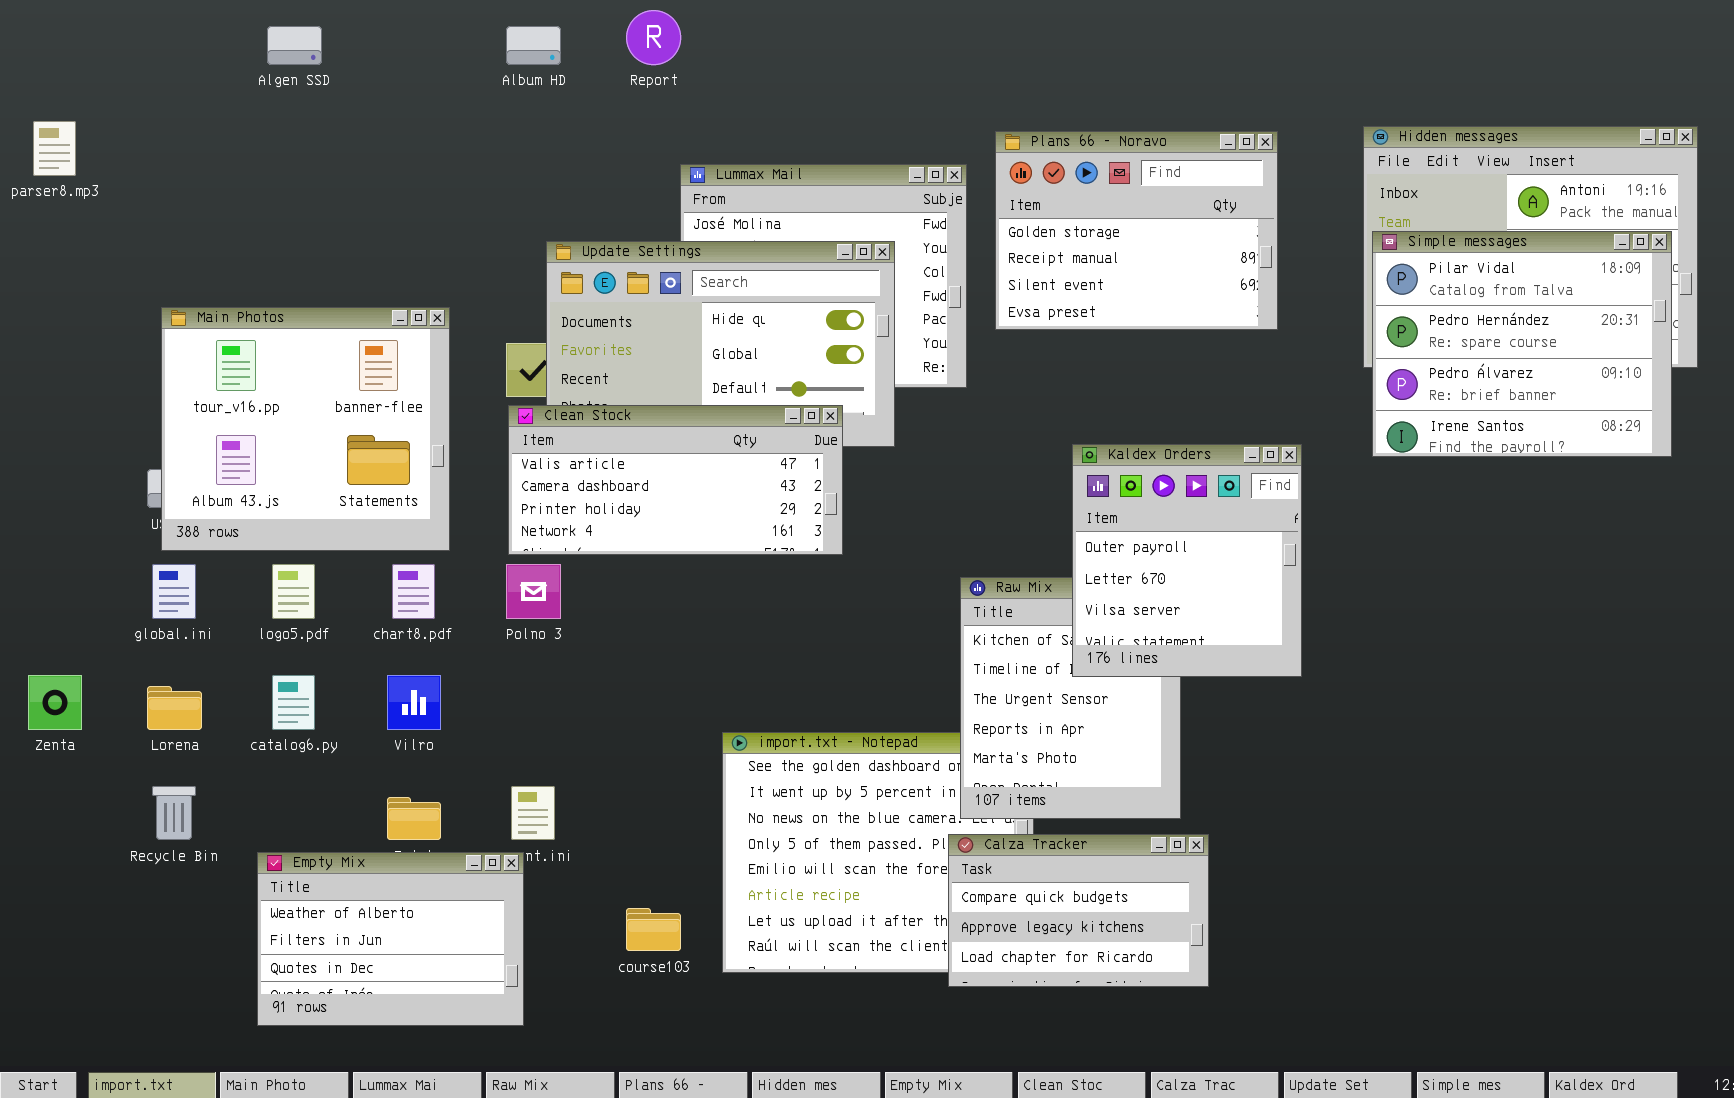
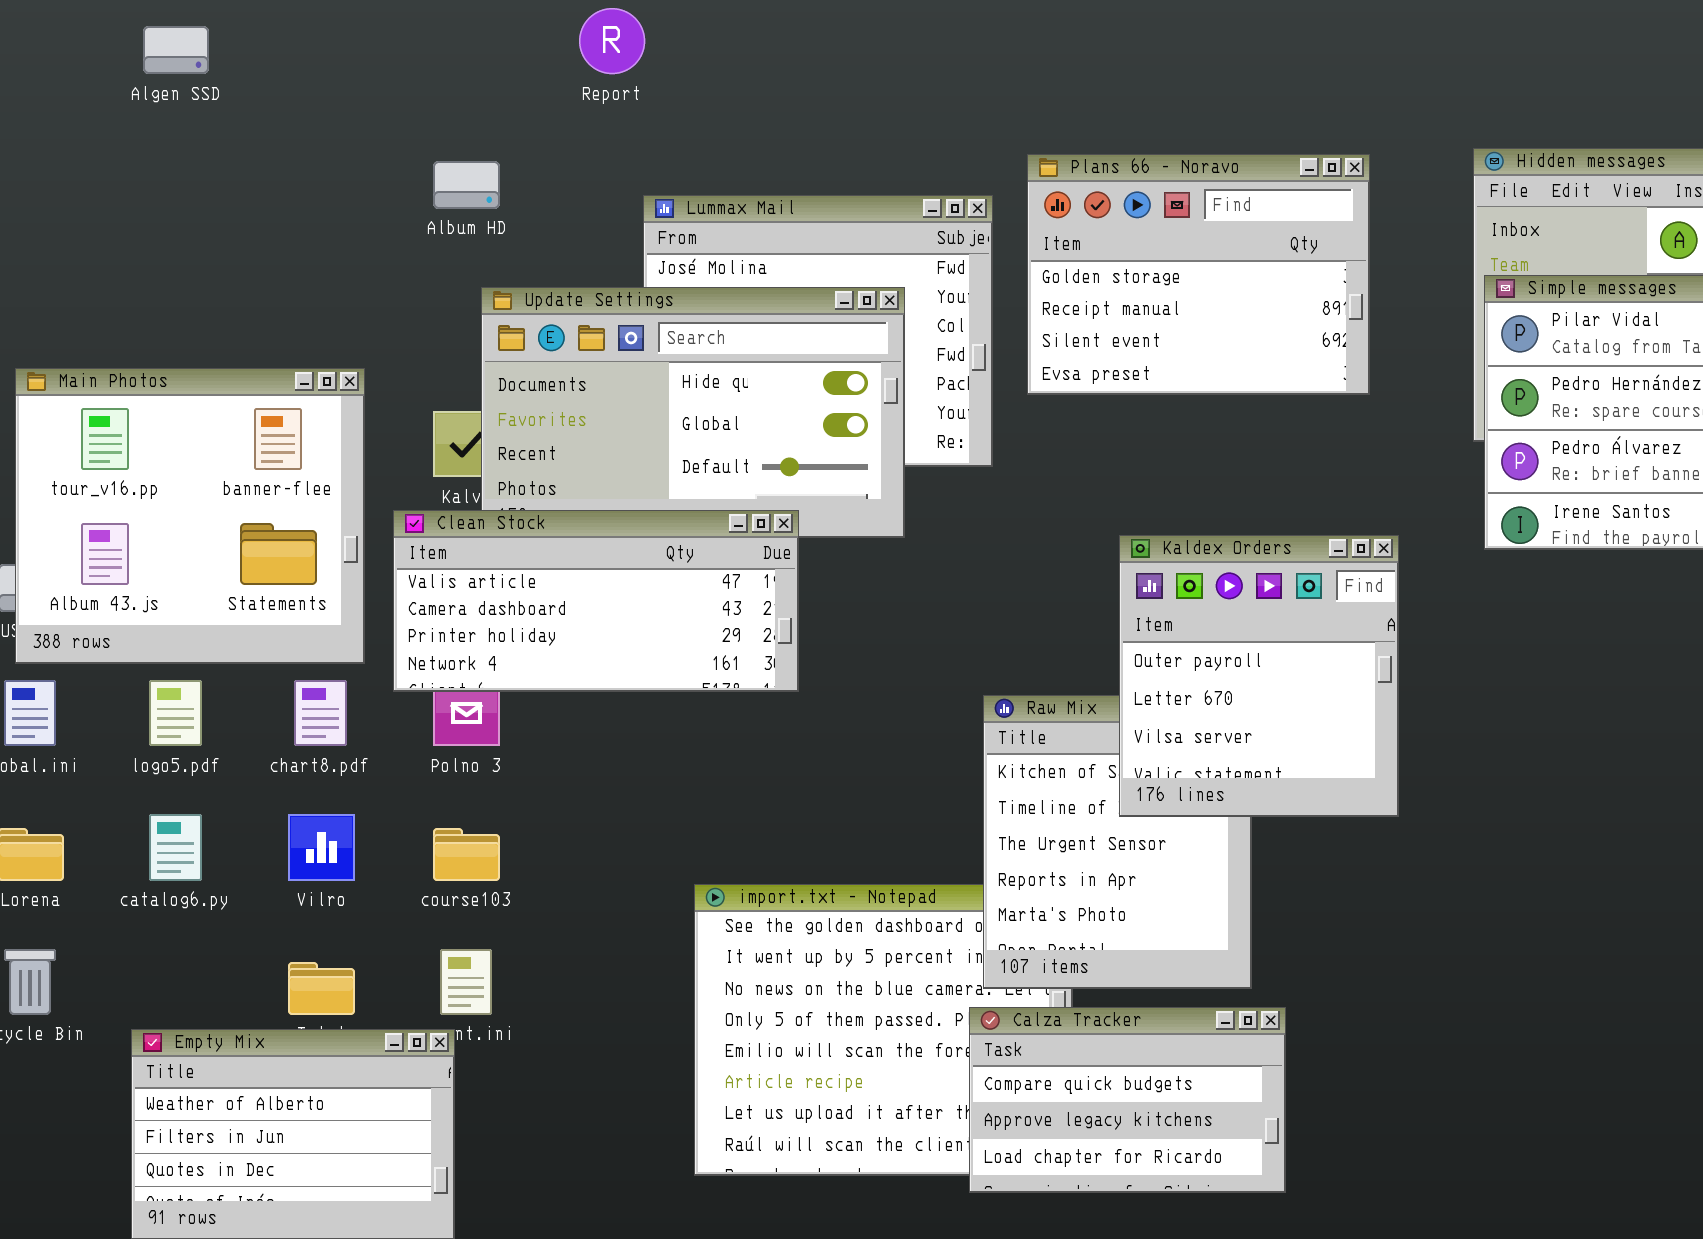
Album HD: [506,26,561,65] -> [433,161,500,209], moved
Clean Stock: [508,405,843,555] -> [393,510,799,692], moved
course103: [626,908,681,951] -> [433,828,500,881], moved

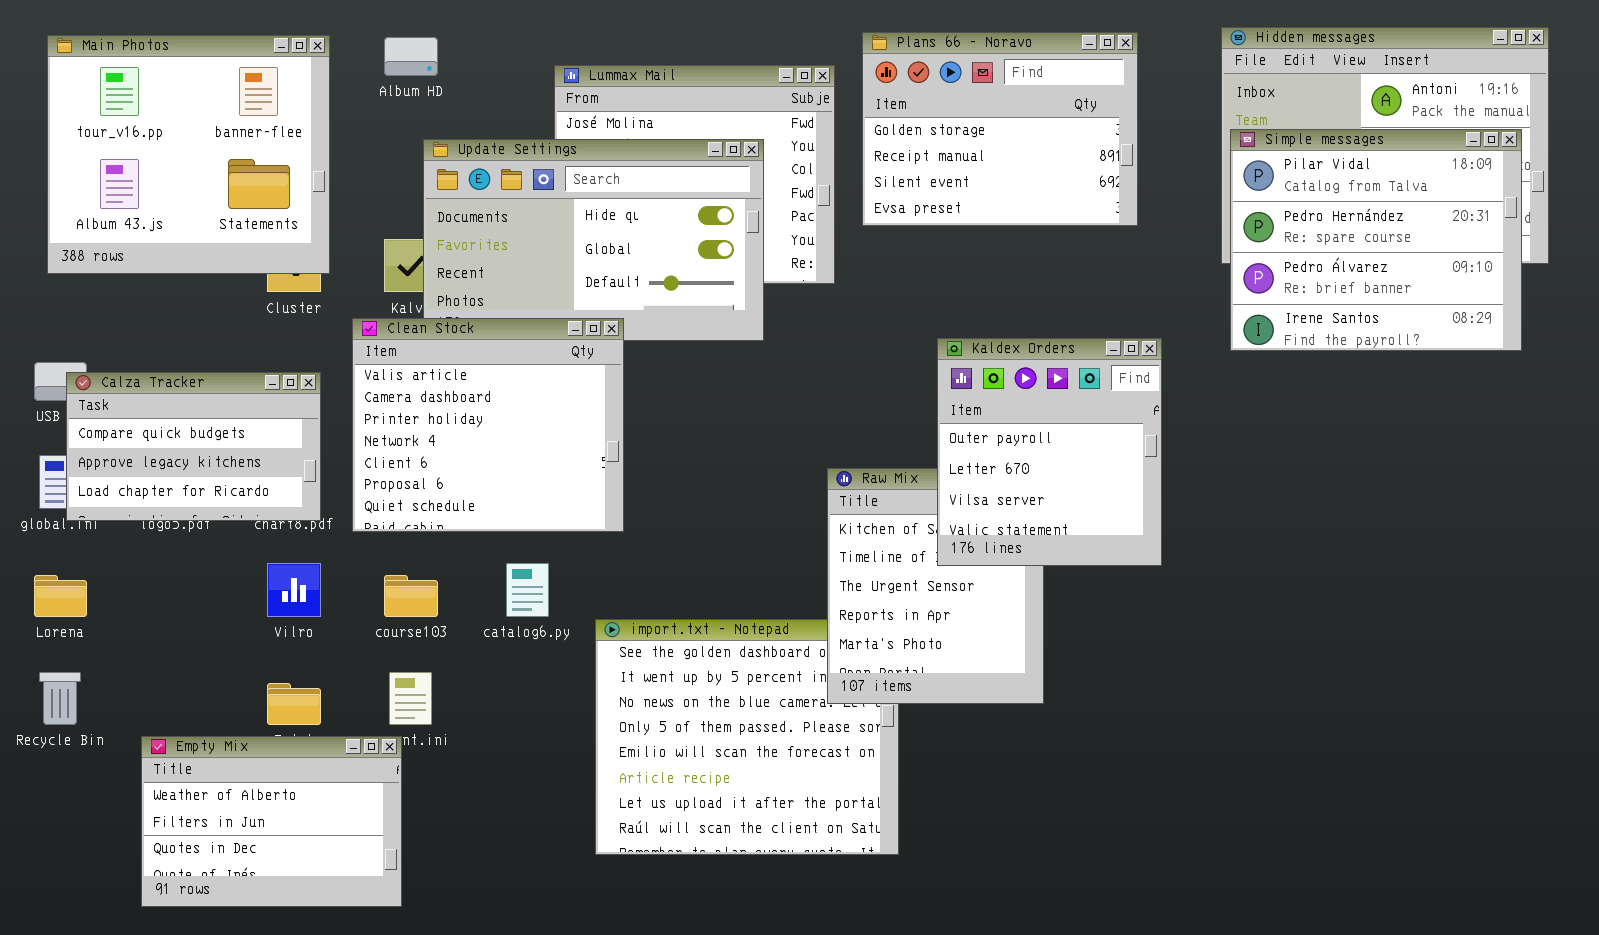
Main Photos: [15,368,365,664] -> [47,35,330,274], moved
Clean Stock: [393,510,799,692] -> [352,318,624,532], resized
catalog6.py: [149,814,202,881] -> [506,563,549,617], moved
Calza Tracker: [969,1007,1286,1193] -> [66,372,321,521], moved

